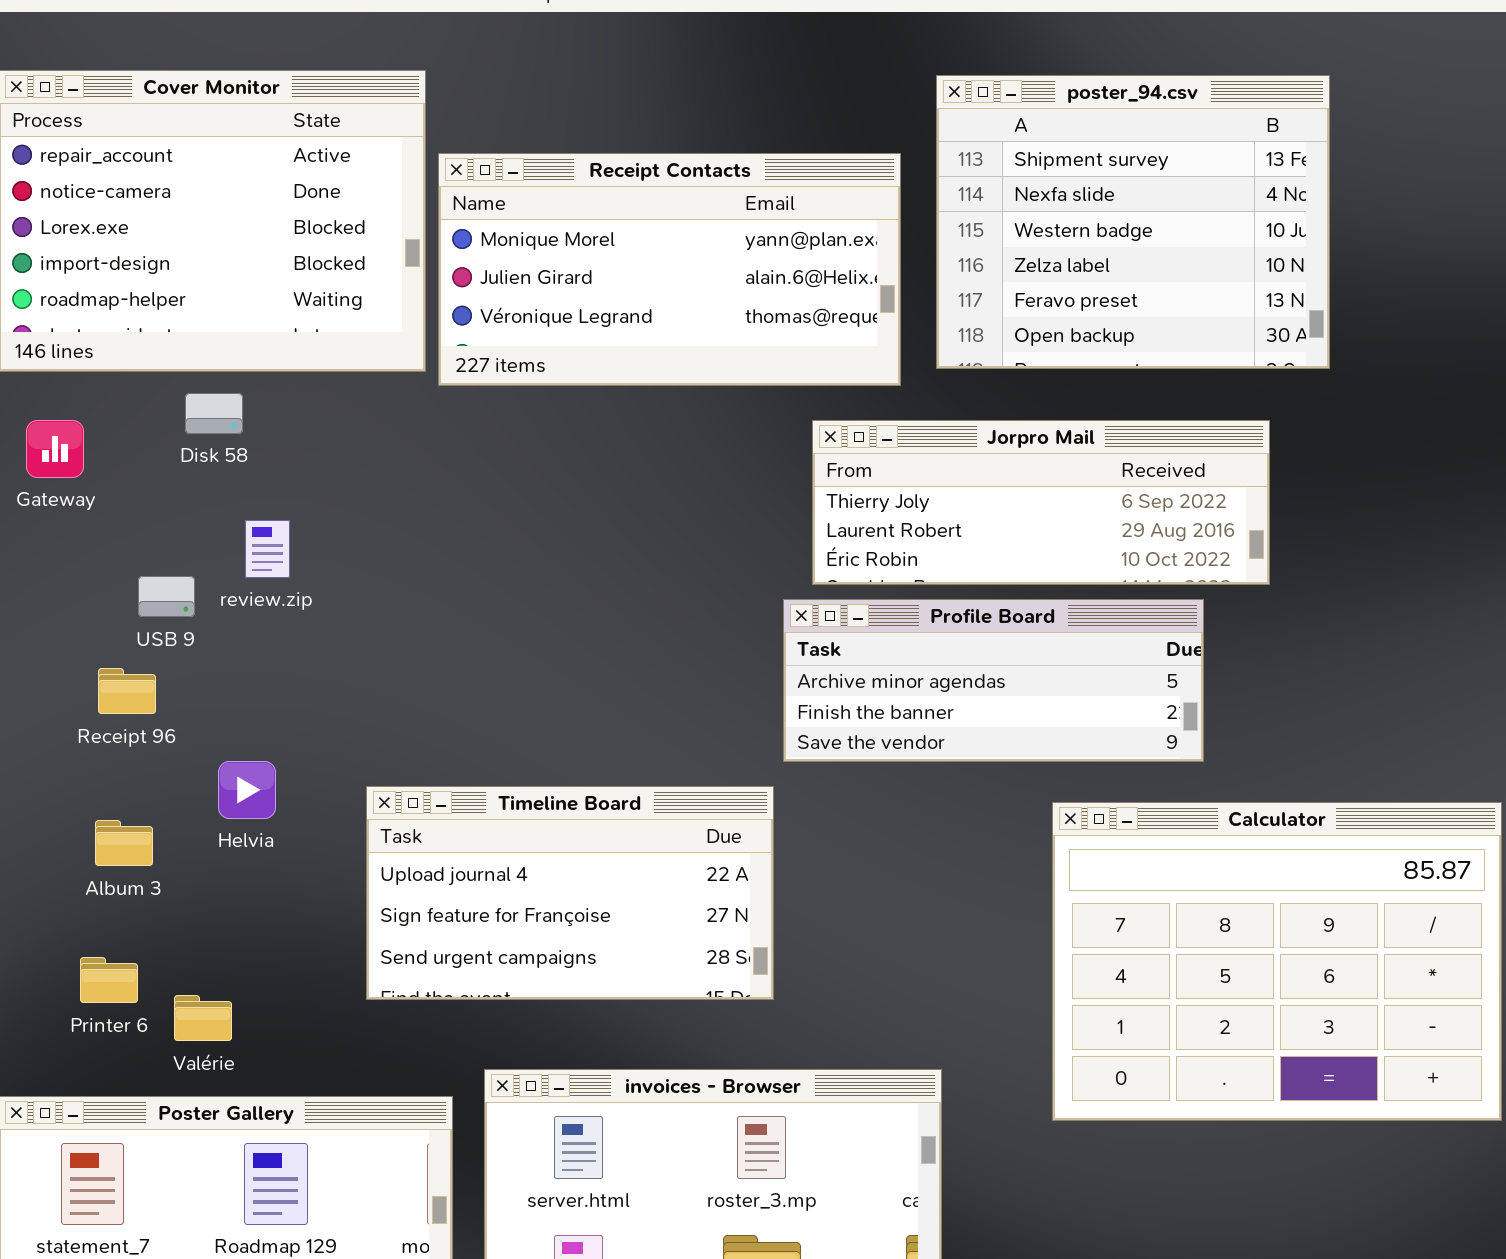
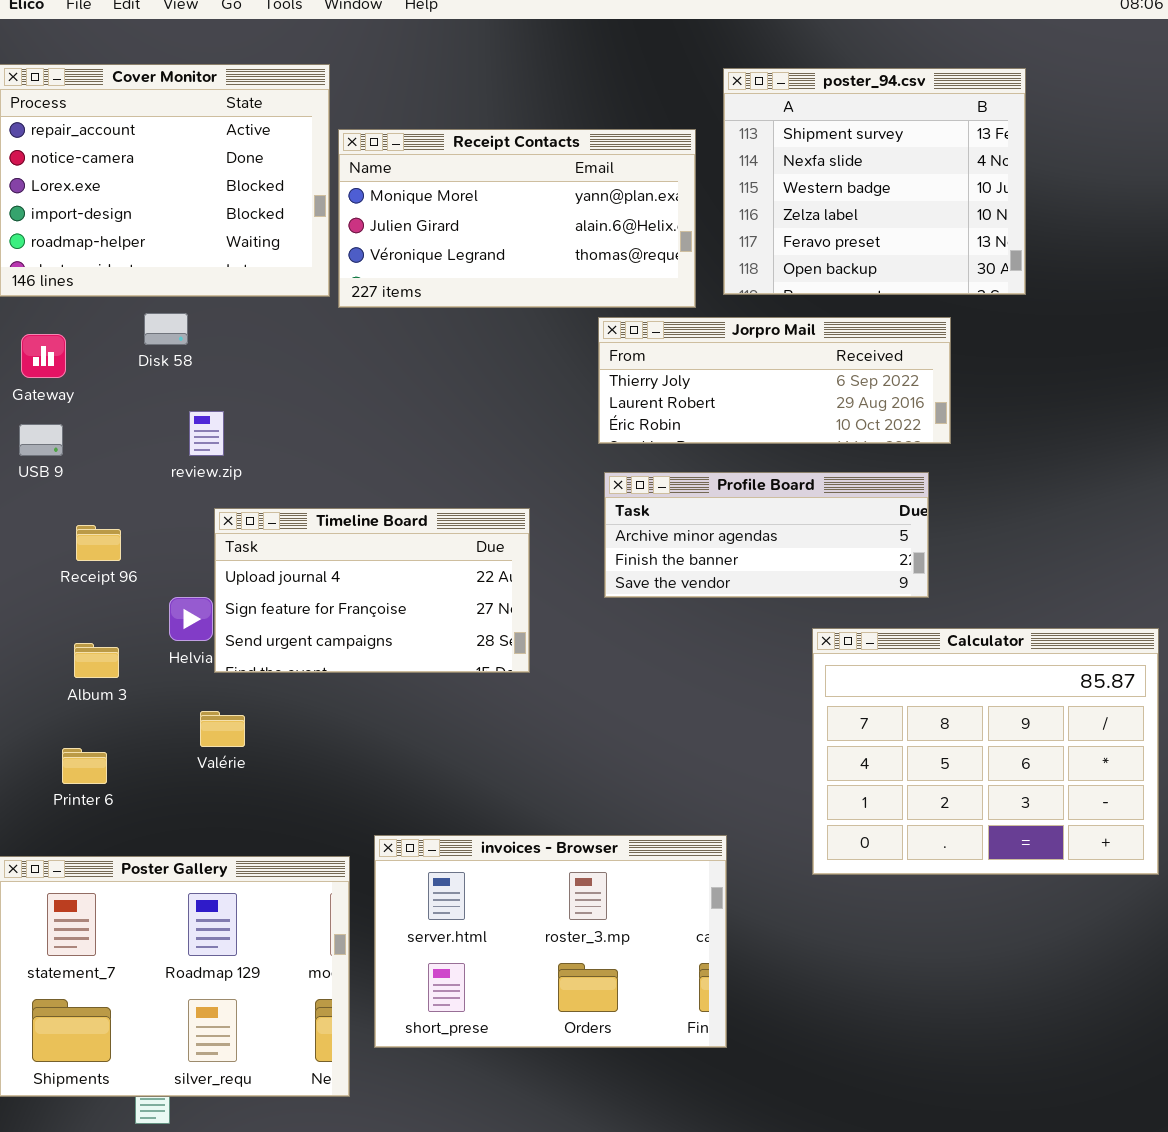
Jorpro Mail: [812,420,1270,585] -> [598,317,951,444], moved
USB 9: [138,576,195,617] -> [19,424,63,456], moved
Timeline Board: [366,786,774,1000] -> [214,508,530,673], moved
Valérie: [174,995,232,1041] -> [200,711,245,747], moved

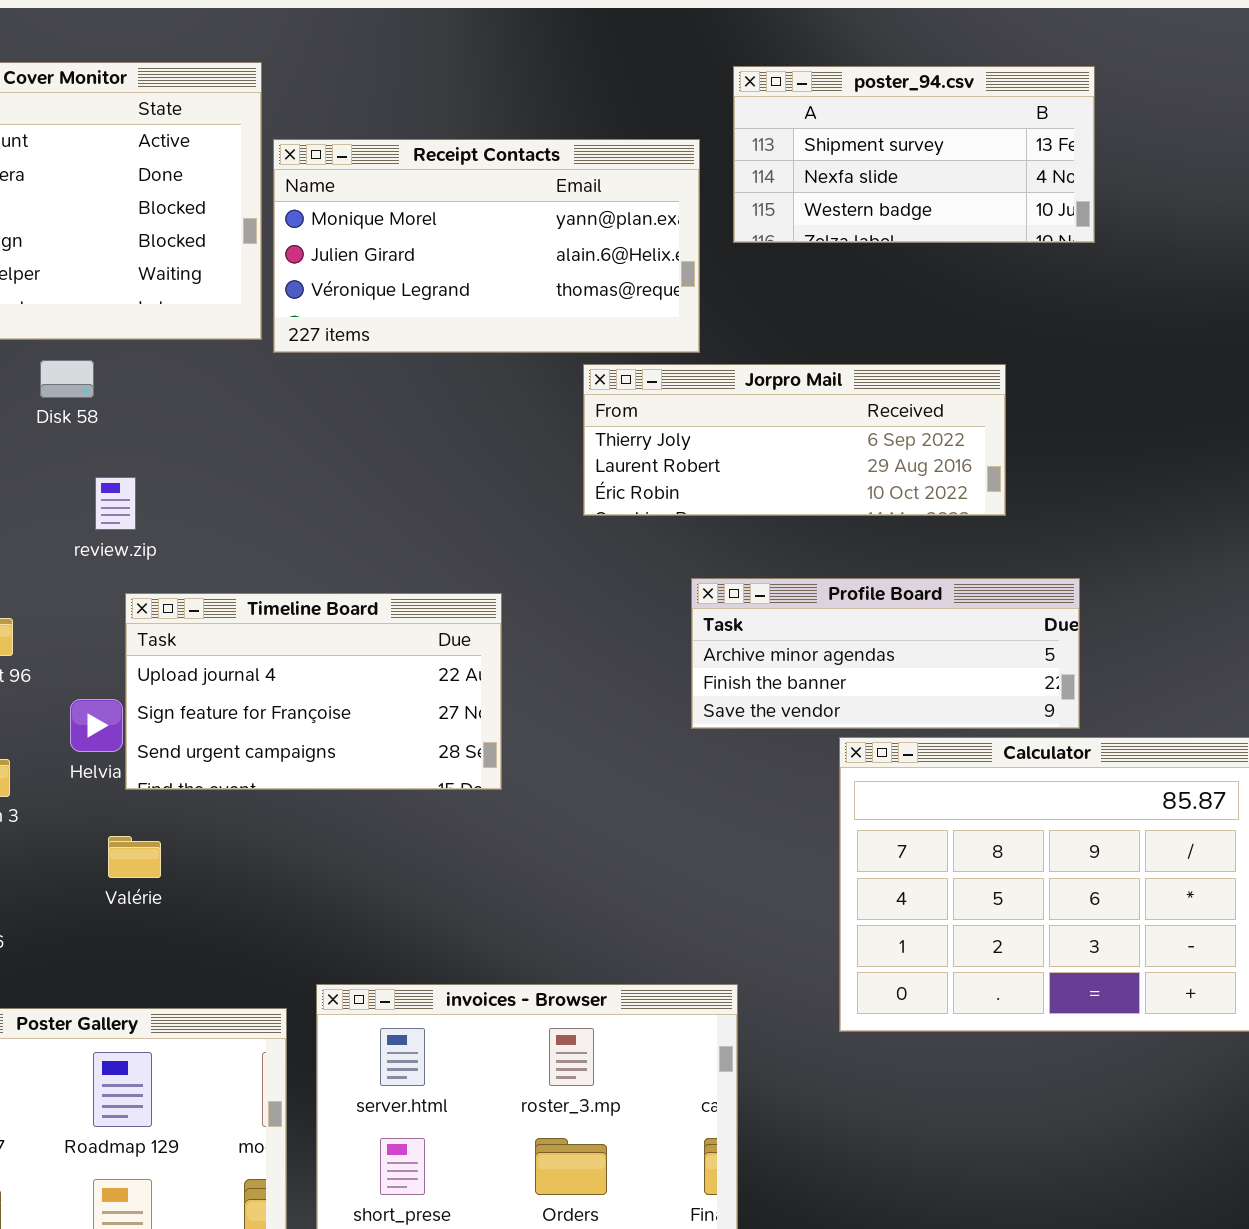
poster_94.csv: [723,68,1026,295] -> [733,66,1095,243], resized
Profile Board: [604,472,929,598] -> [691,578,1080,729], moved

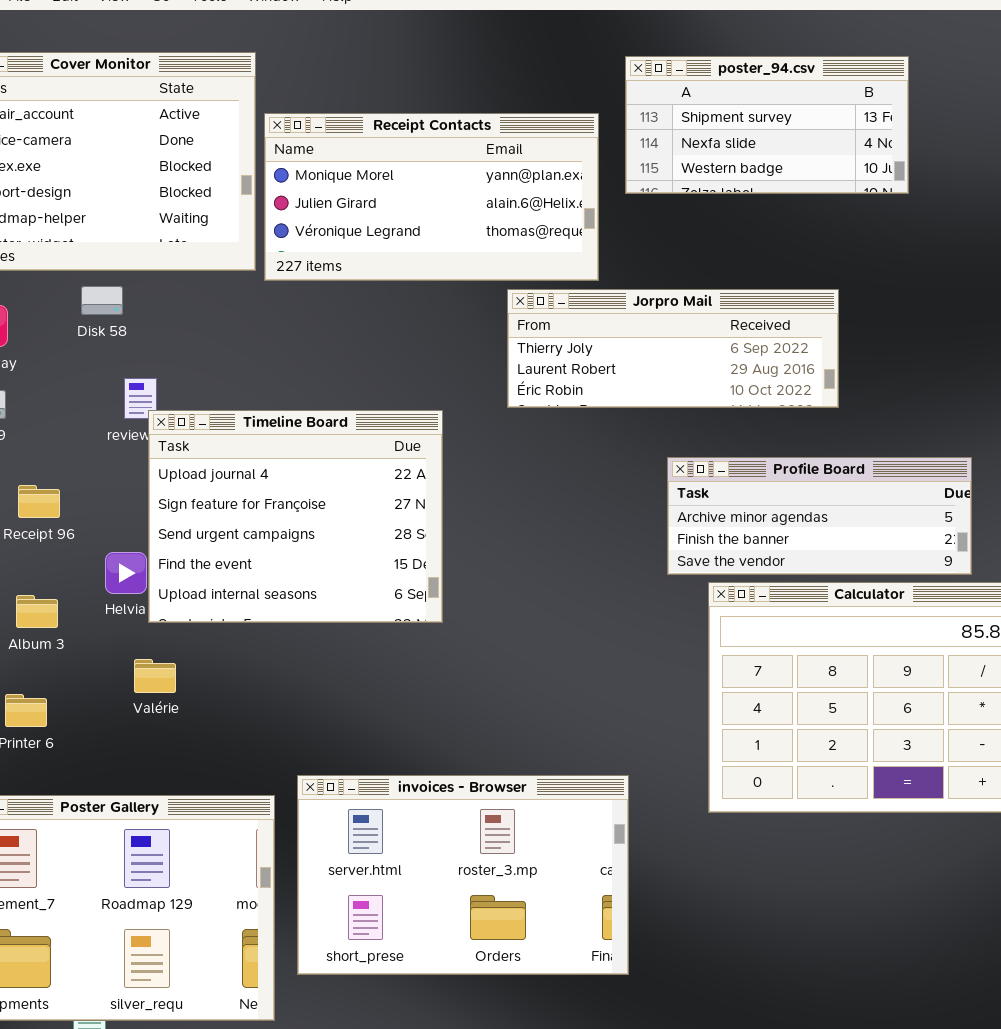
Profile Board: [691,578,1080,729] -> [667,457,972,575], moved
Timeline Board: [125,593,502,790] -> [148,410,443,623], resized

